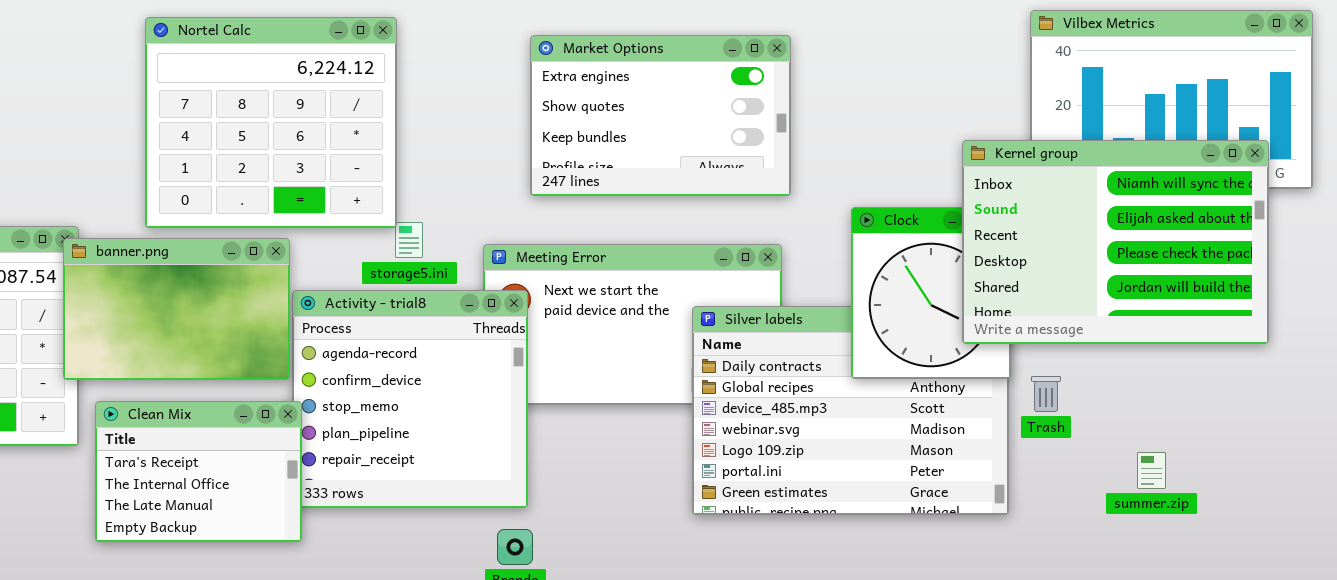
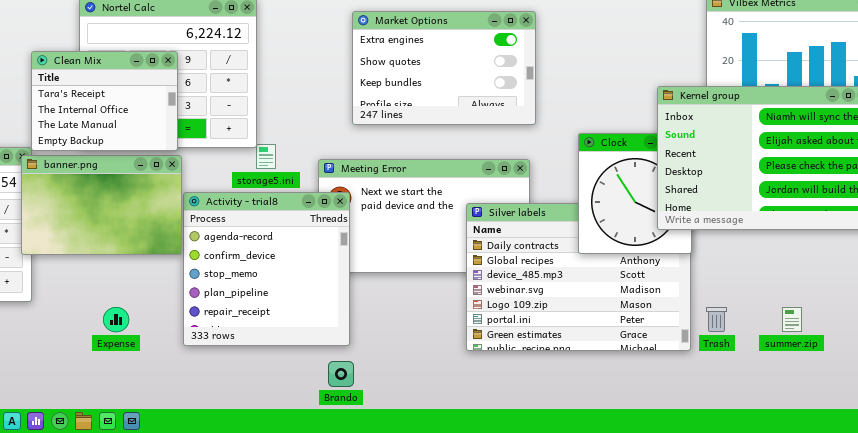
Trash: [1031,376,1061,412] -> [706,307,727,332], moved
Clean Mix: [95,401,302,542] -> [31,51,178,151], moved

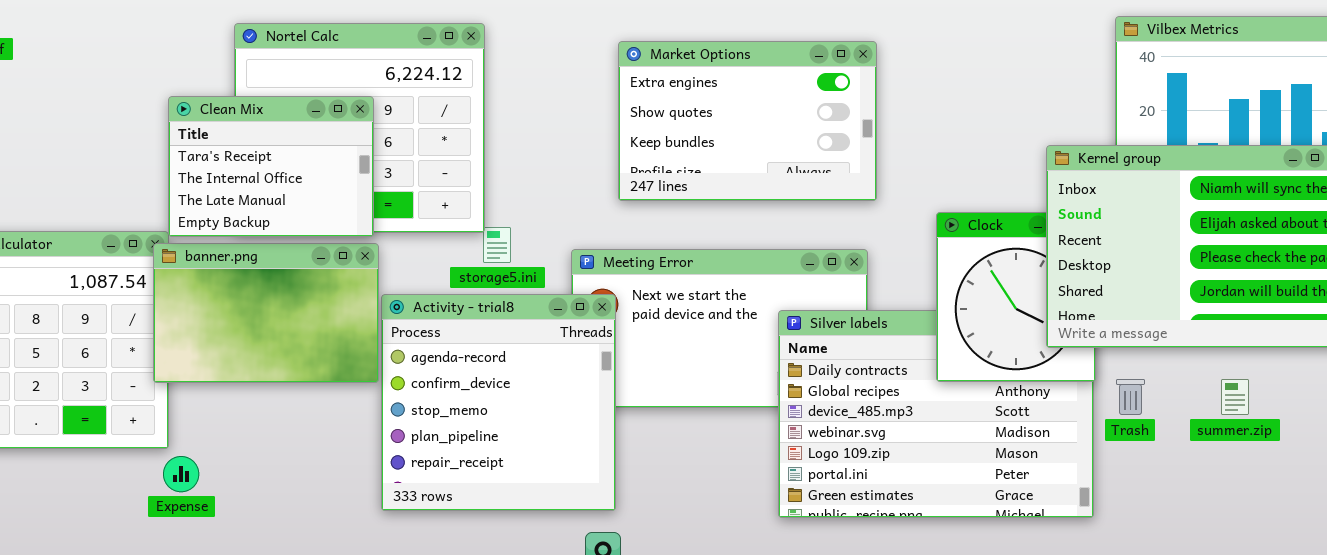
Expense: [103,307,129,332] -> [163,456,199,492], moved
Trash: [706,307,727,332] -> [1116,379,1145,415], moved
summer.zip: [782,307,802,332] -> [1221,379,1249,415], moved

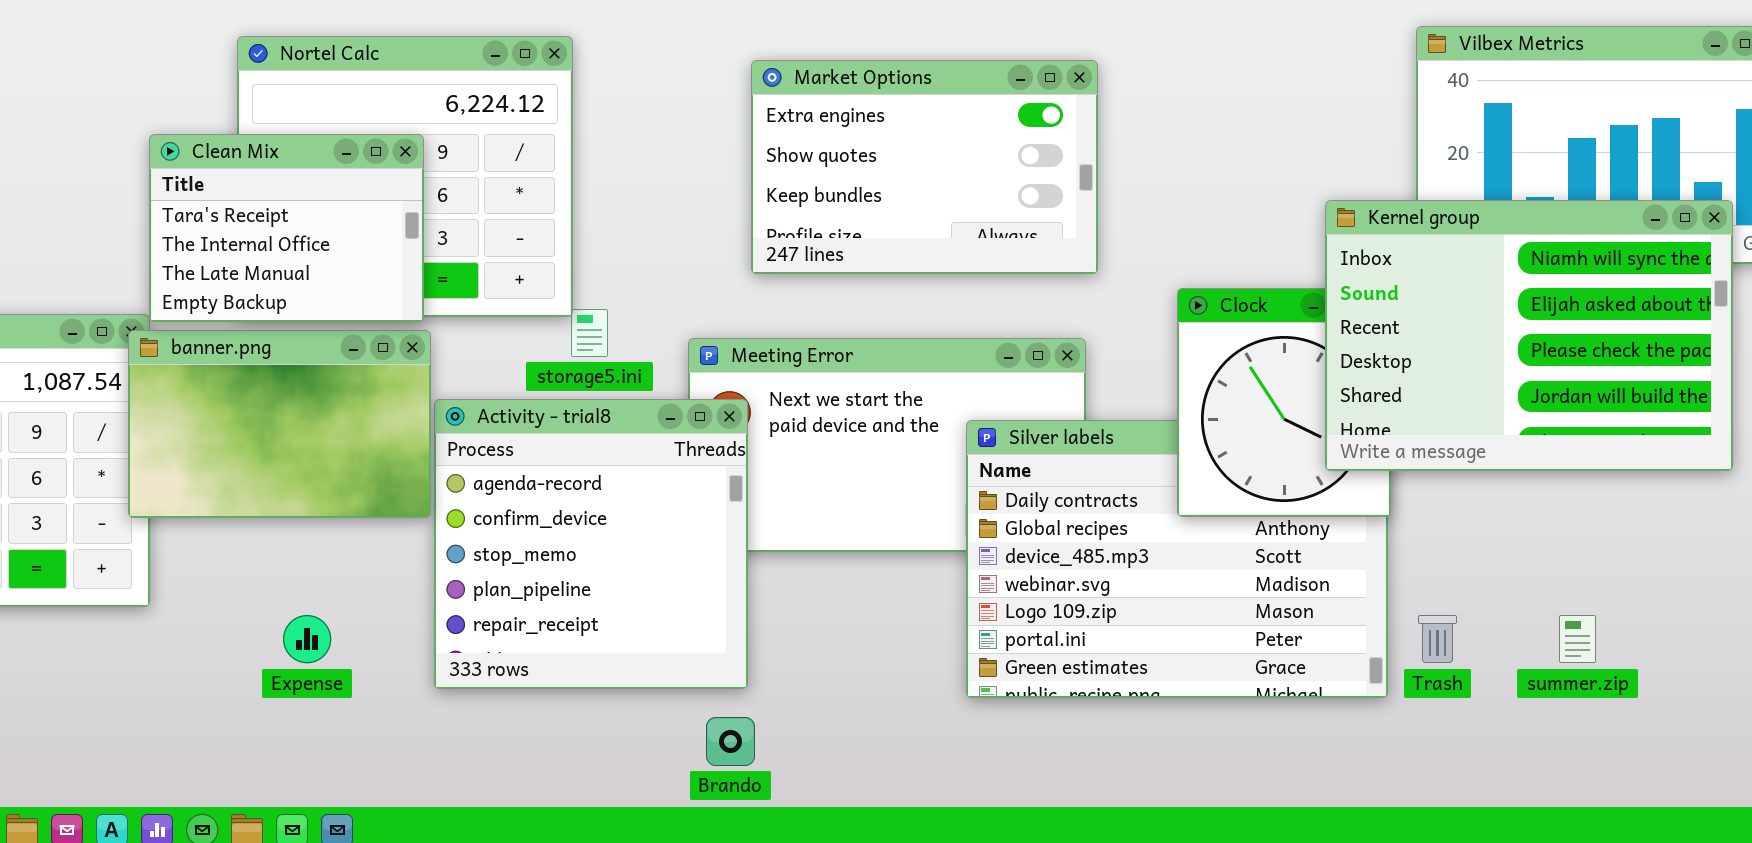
Trash: [1116,379,1145,415] -> [1418,615,1457,663], moved
summer.zip: [1221,379,1249,415] -> [1559,615,1596,663], moved
Expense: [163,456,199,492] -> [283,615,331,663], moved

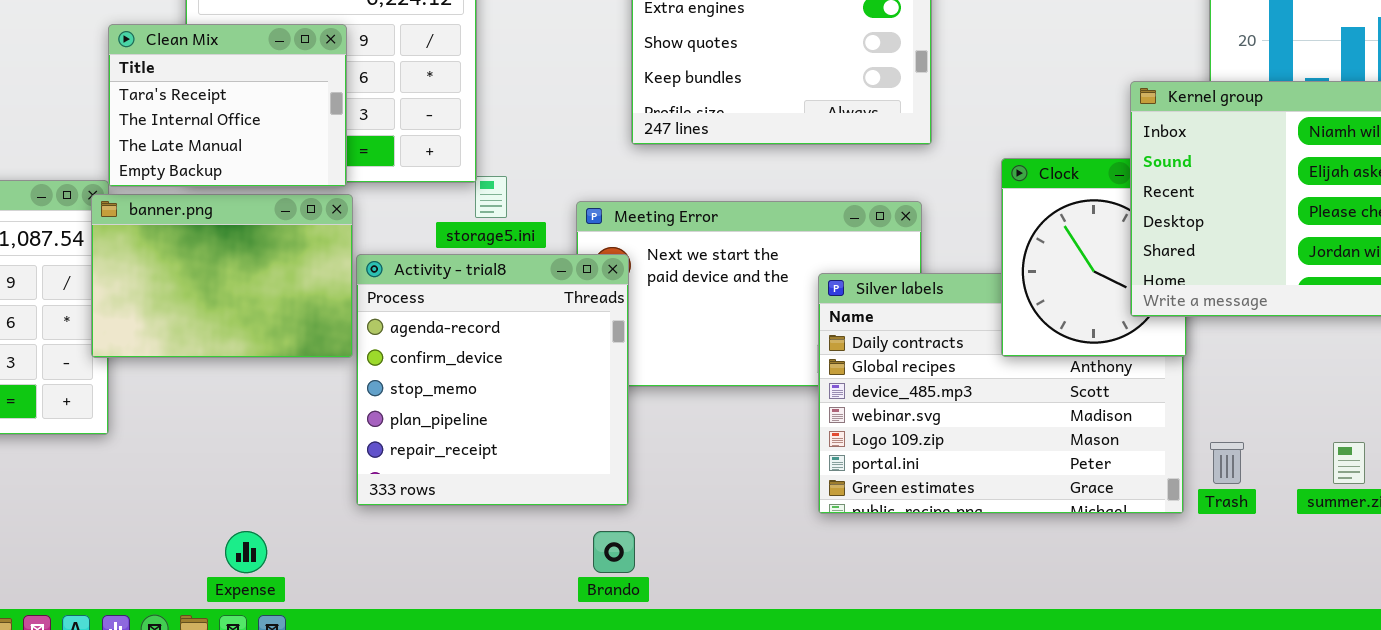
Expense: [283,615,331,663] -> [225,531,267,573], moved

